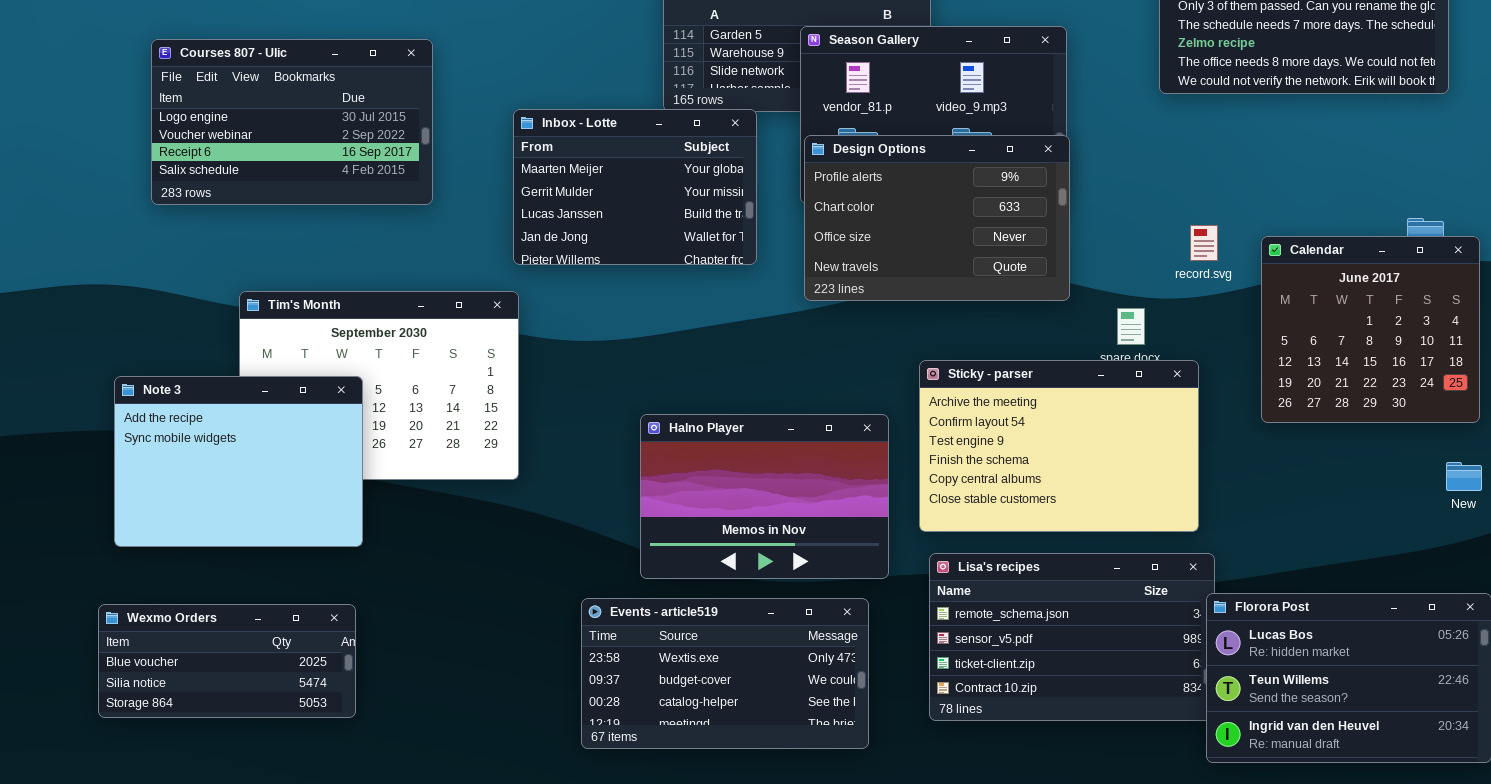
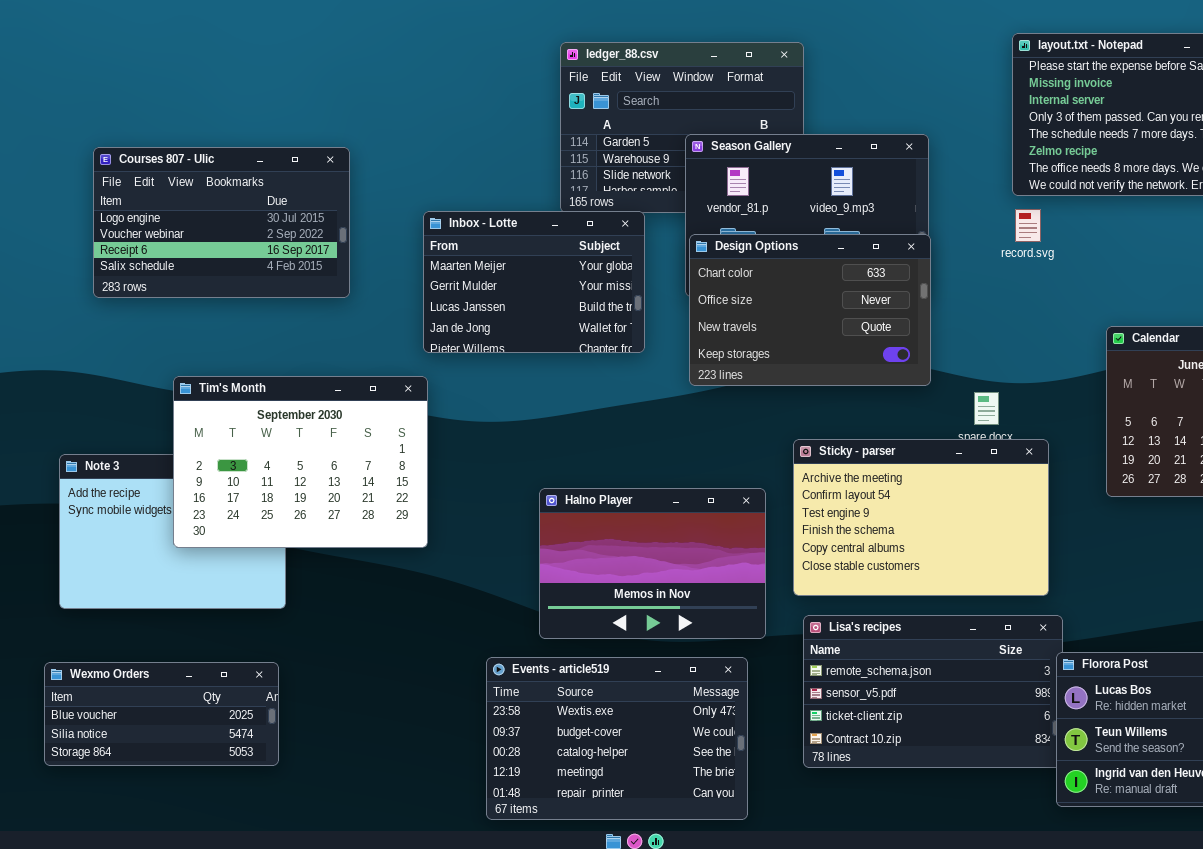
Design Options: [804,135,1070,301] -> [689,234,931,386], scrolled down 1 row
record.svg: [1190,225,1218,261] -> [1015,209,1041,242], moved
Tim's Month: [239,291,519,480] -> [173,376,428,548], raised
Events - article519: [581,598,869,749] -> [486,657,748,820], resized

